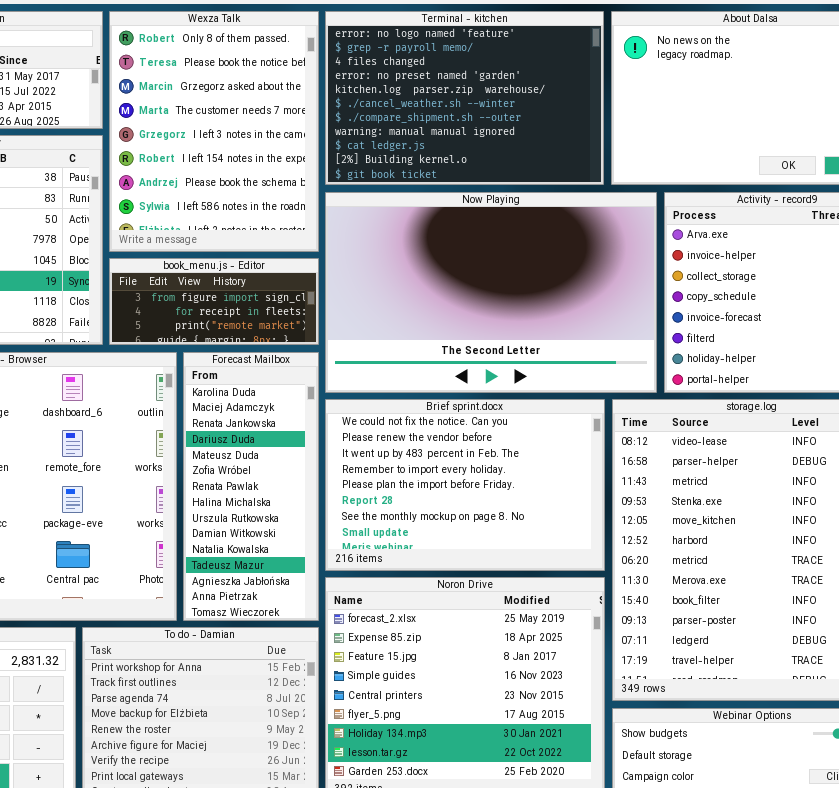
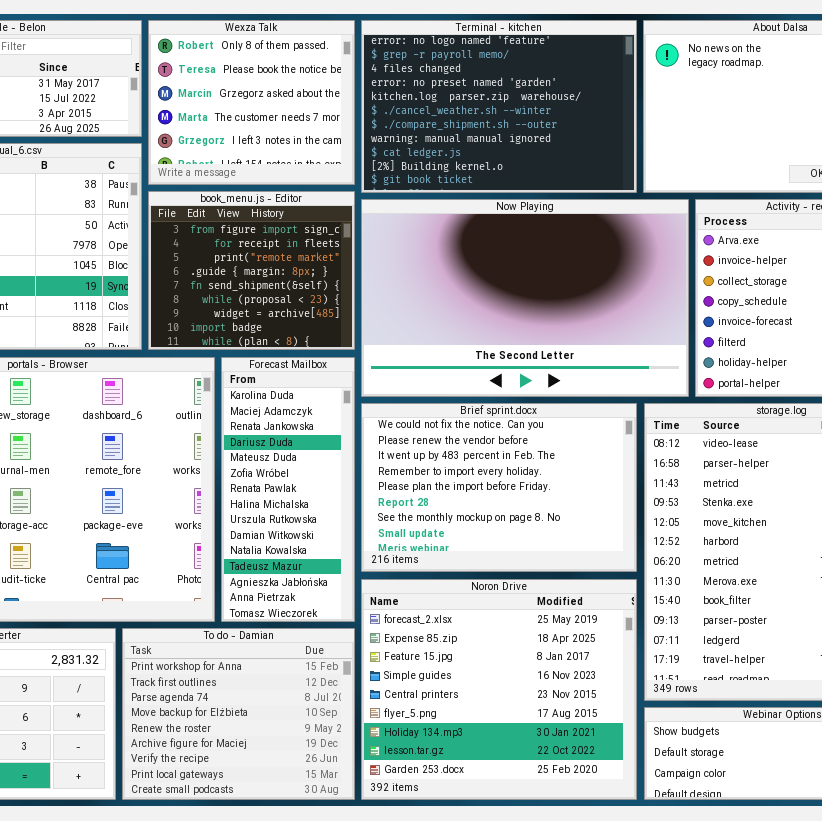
Wexza Talk: [109,11,319,252] -> [148,20,355,185], resized
book_menu.js - Editor: [109,258,319,345] -> [148,191,355,350], resized

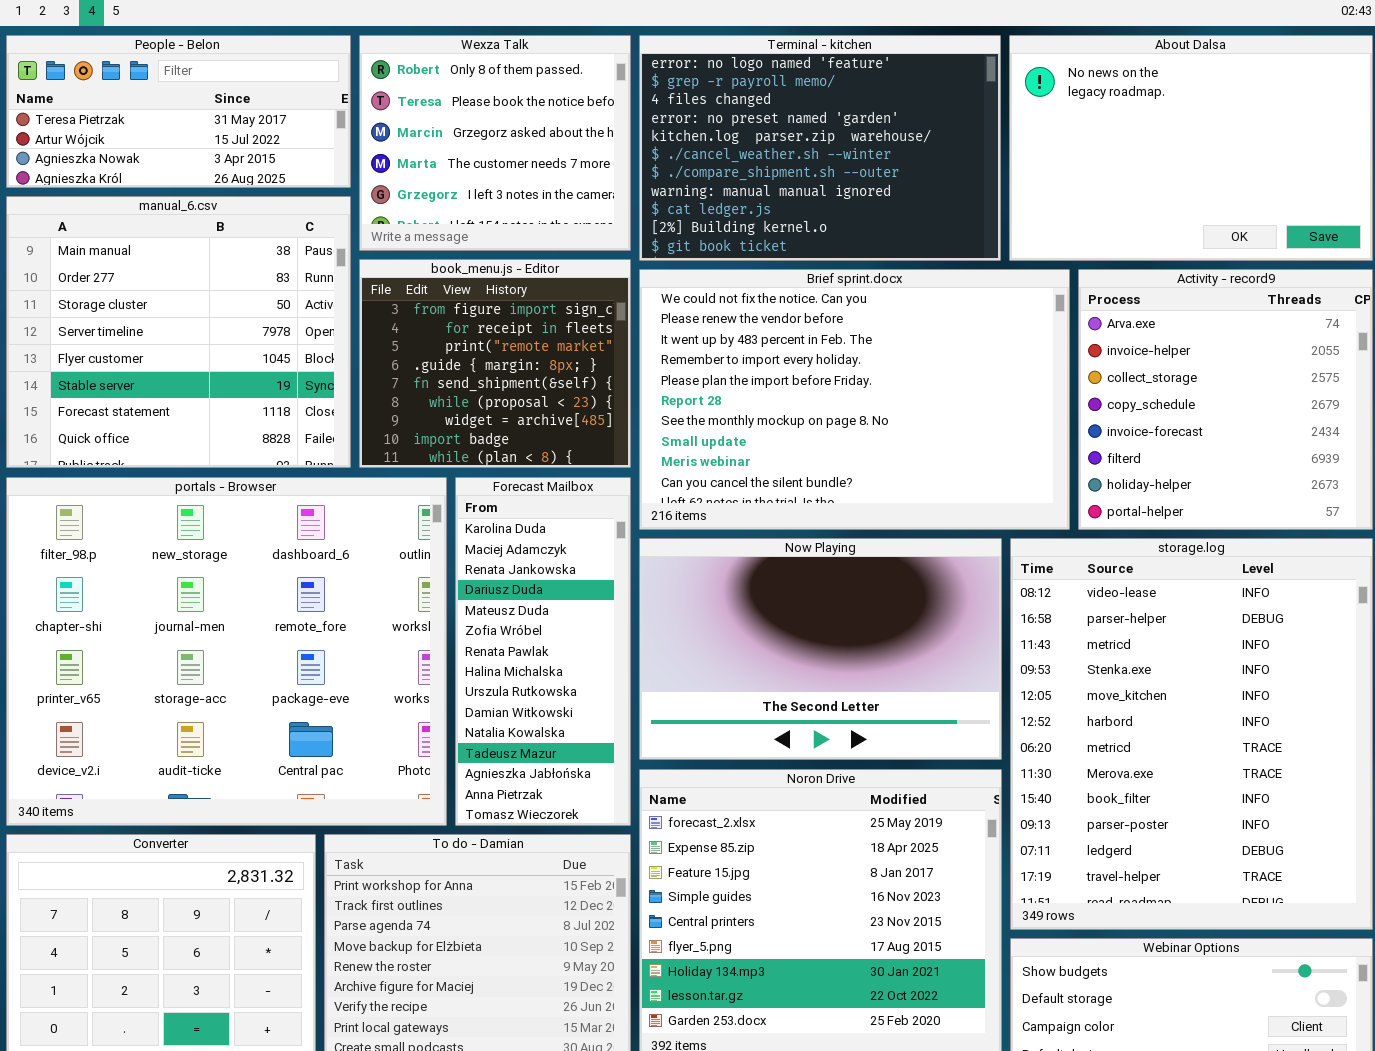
Now Playing: [361,199,689,397] -> [639,538,1002,760], moved, resized
Brief sprint.docx: [361,403,637,572] -> [639,269,1070,530], moved, resized

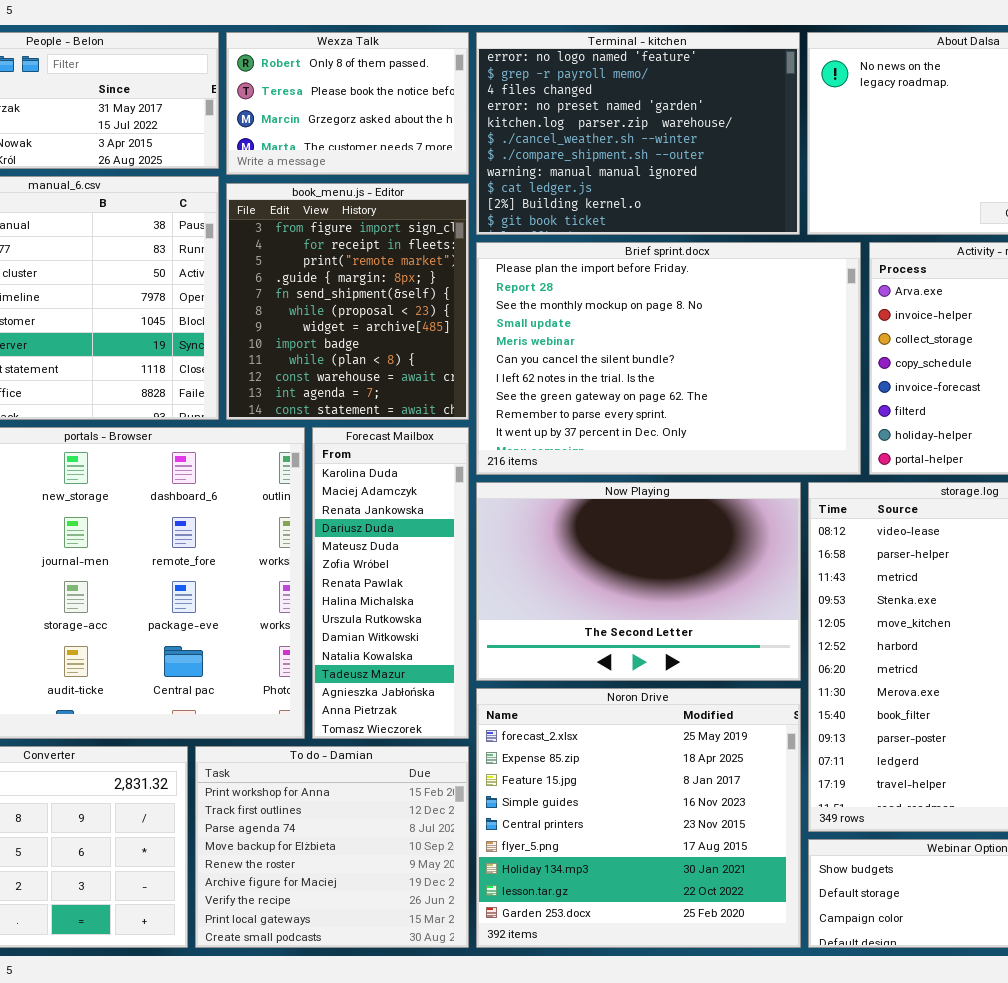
Wexza Talk: [359,35,631,251] -> [226,32,469,175], resized
book_menu.js - Editor: [359,259,631,468] -> [226,183,469,420], resized
Brief sprint.docx: [639,269,1070,530] -> [476,242,861,475], scrolled down 4 rows

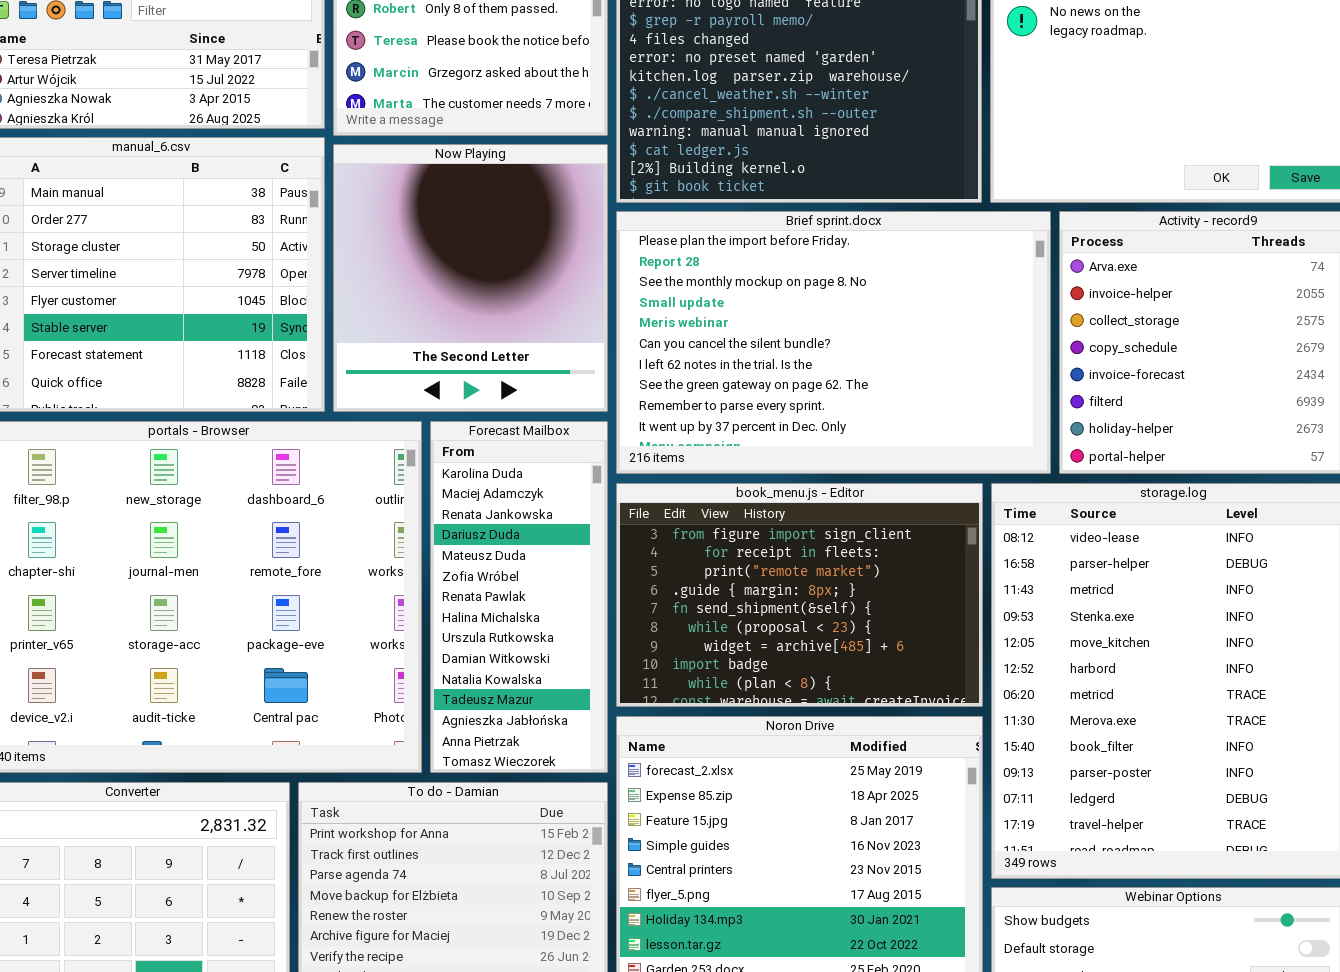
book_menu.js - Editor: [226,183,469,420] -> [616,483,983,707], moved, resized
Now Playing: [476,482,801,681] -> [333,144,608,412], moved, resized

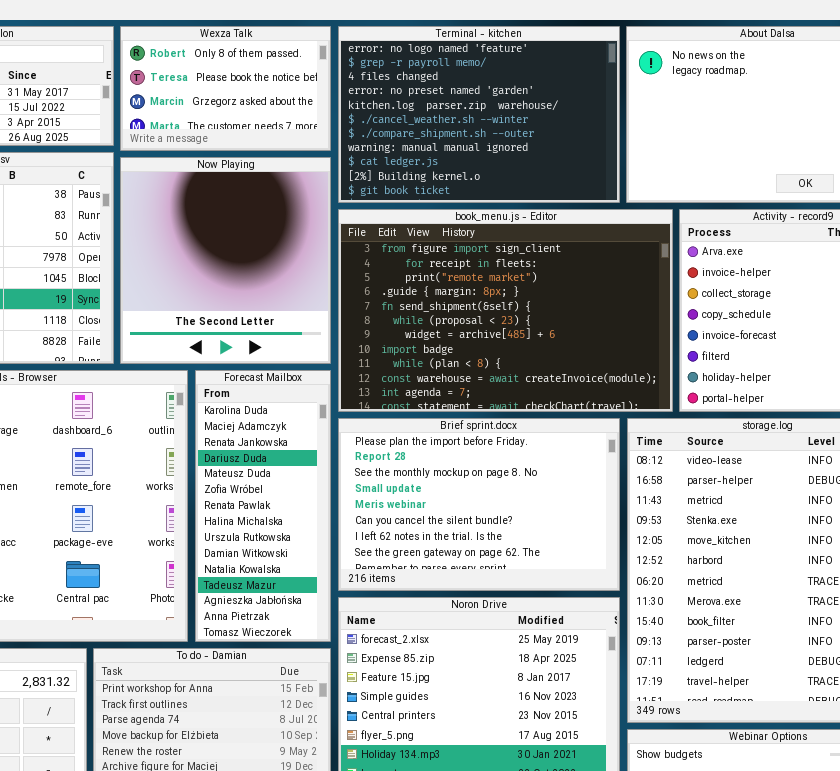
Brief sprint.docx: [616,211,1051,474] -> [338,418,620,591], moved, resized
book_menu.js - Editor: [616,483,983,707] -> [338,209,673,412], moved, resized

